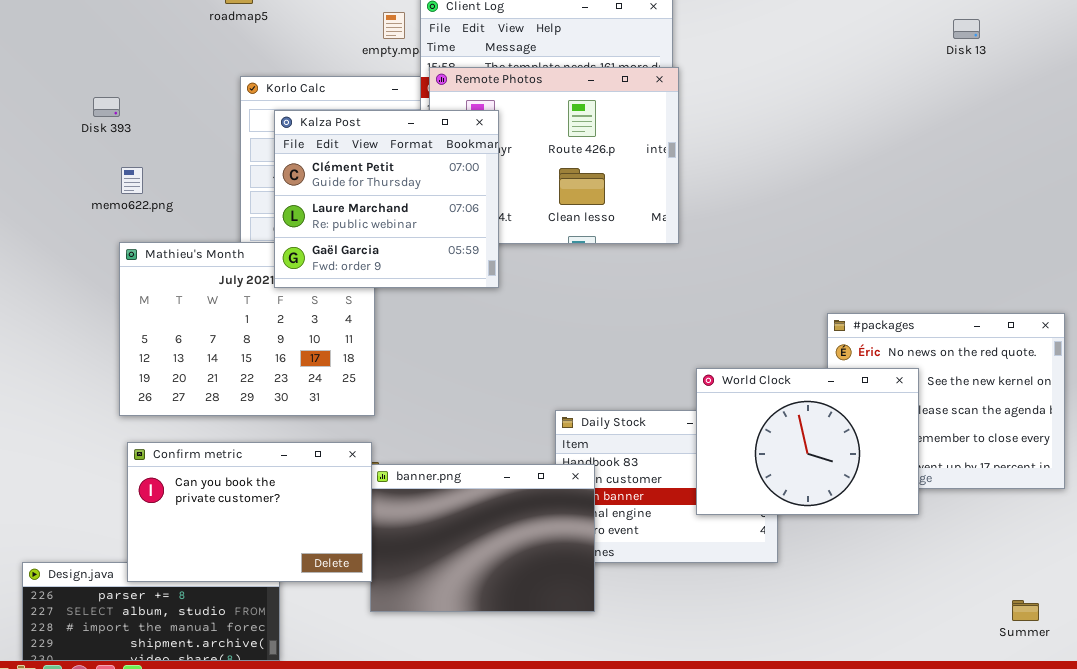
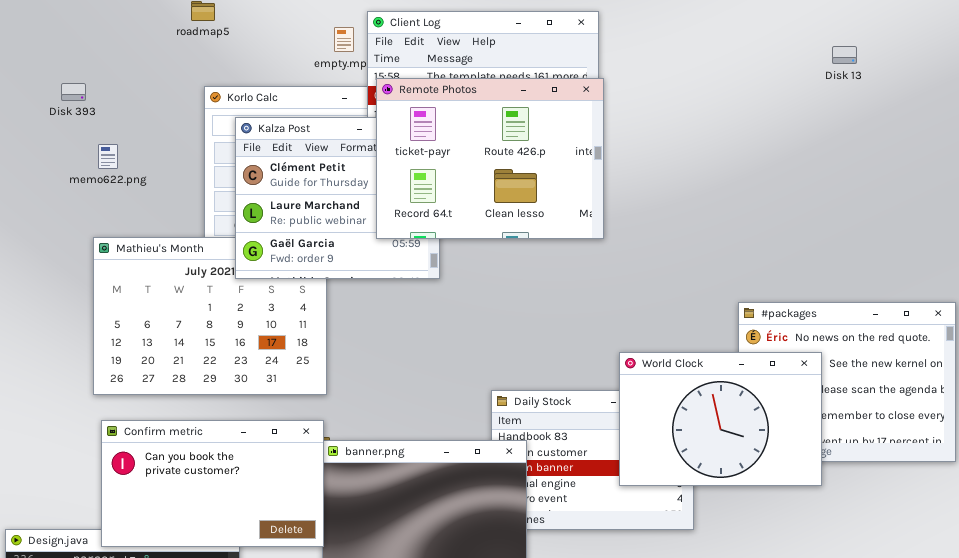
Disk 13: [953,19,980,39] -> [832,46,857,64], moved
Remote Photos: [429,67,679,244] -> [376,78,604,239], raised
Disk 393: [93,97,120,117] -> [61,83,86,101], moved
memo622.png: [121,167,143,194] -> [98,144,118,169], moved

